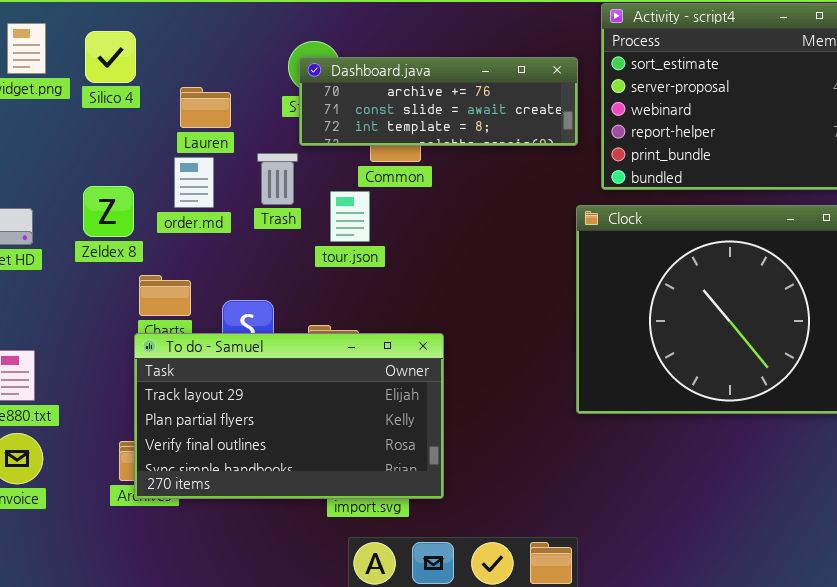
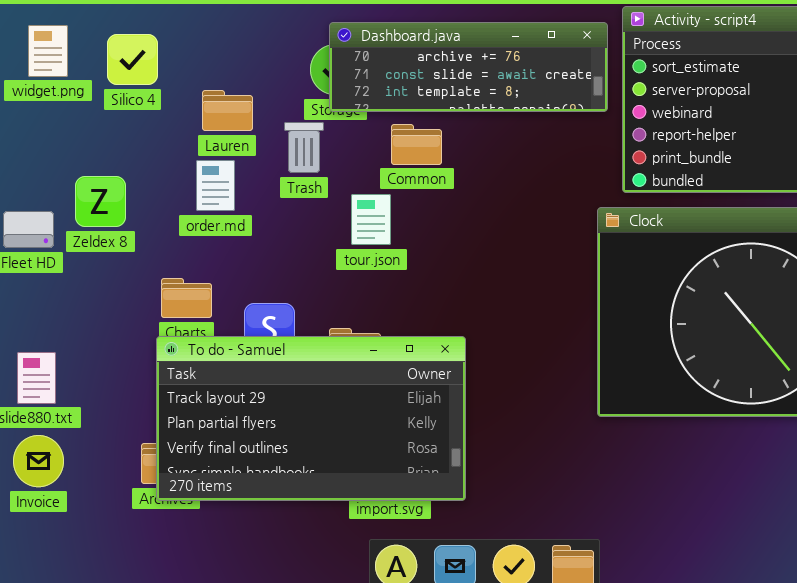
Dashboard.java: [299,57,578,146] -> [329,22,608,112], moved
Trash: [257,153,298,205] -> [284,122,324,173], moved
Zeldex 8: [83,186,134,237] -> [75,176,126,227], moved

